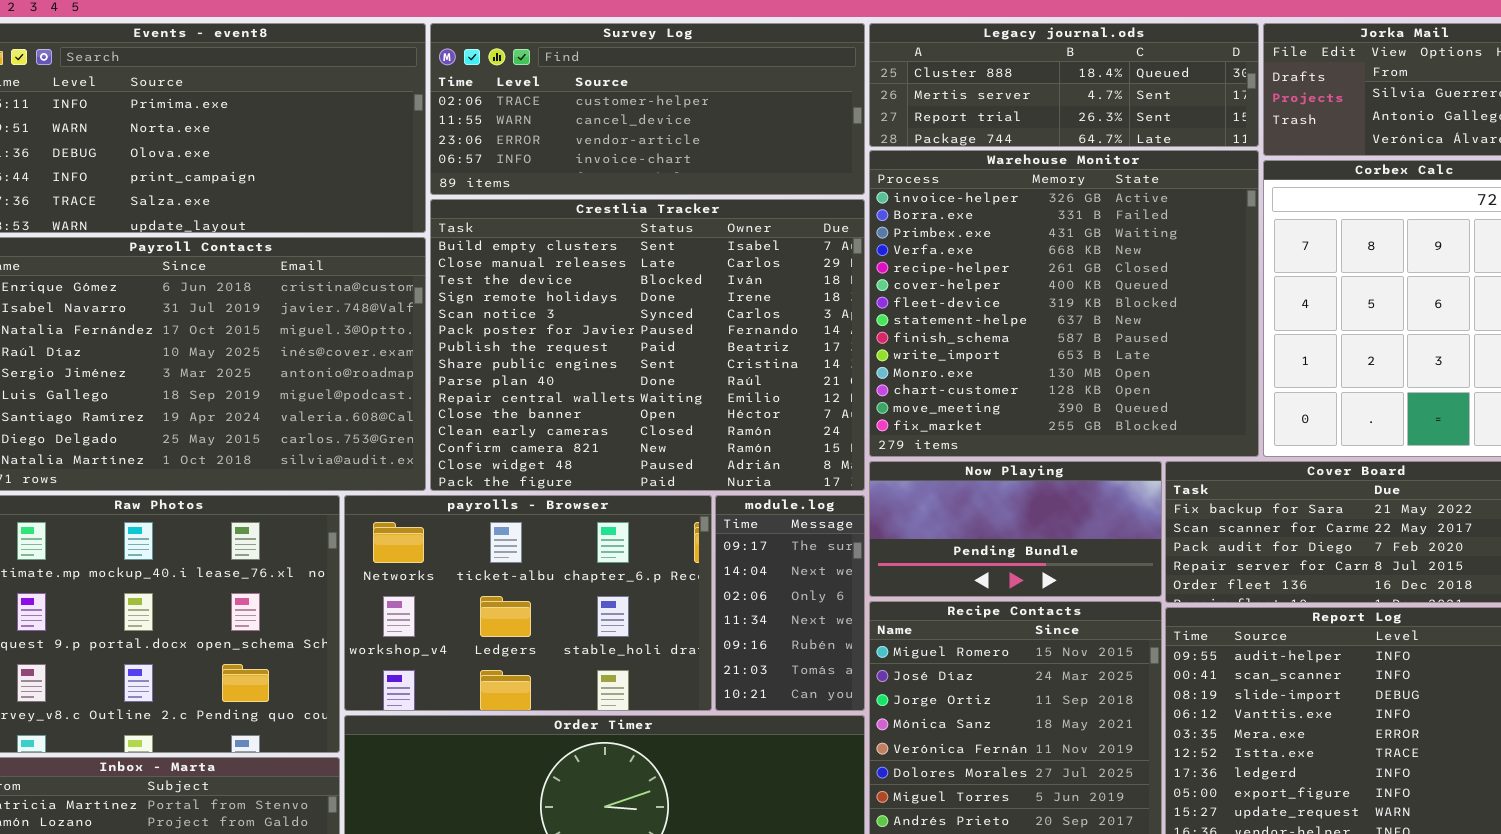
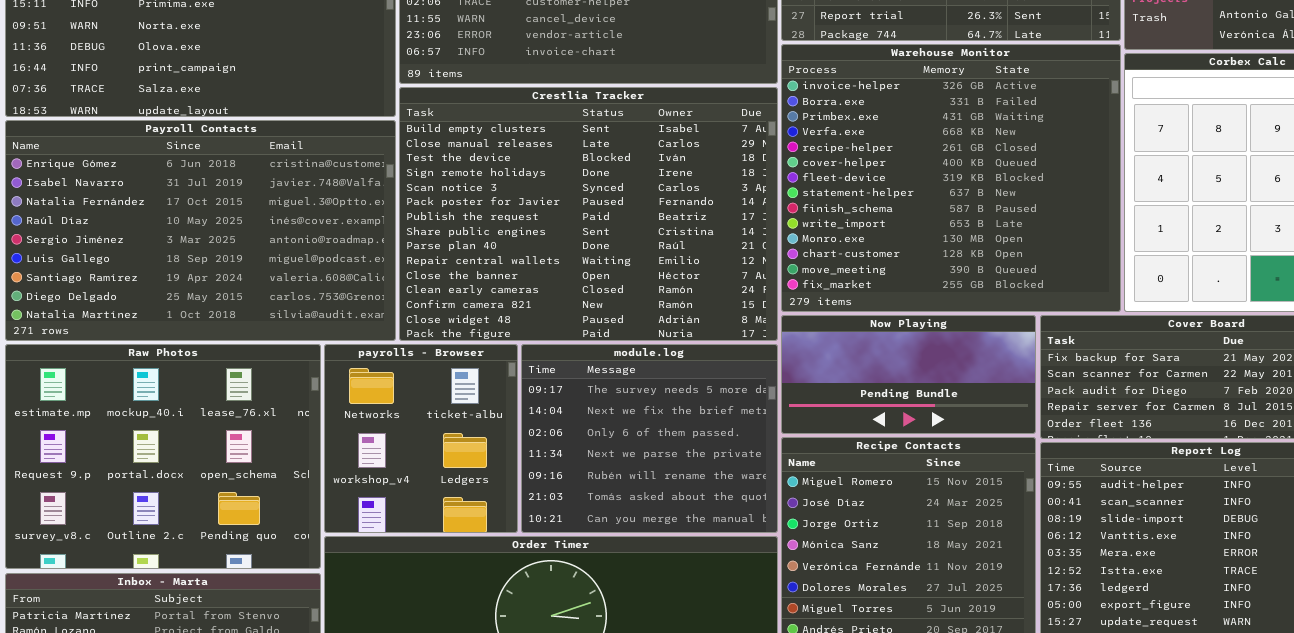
payrolls - Browser: [344,495,712,711] -> [324,344,518,533], resized
module.log: [715,495,865,711] -> [521,344,778,533], resized

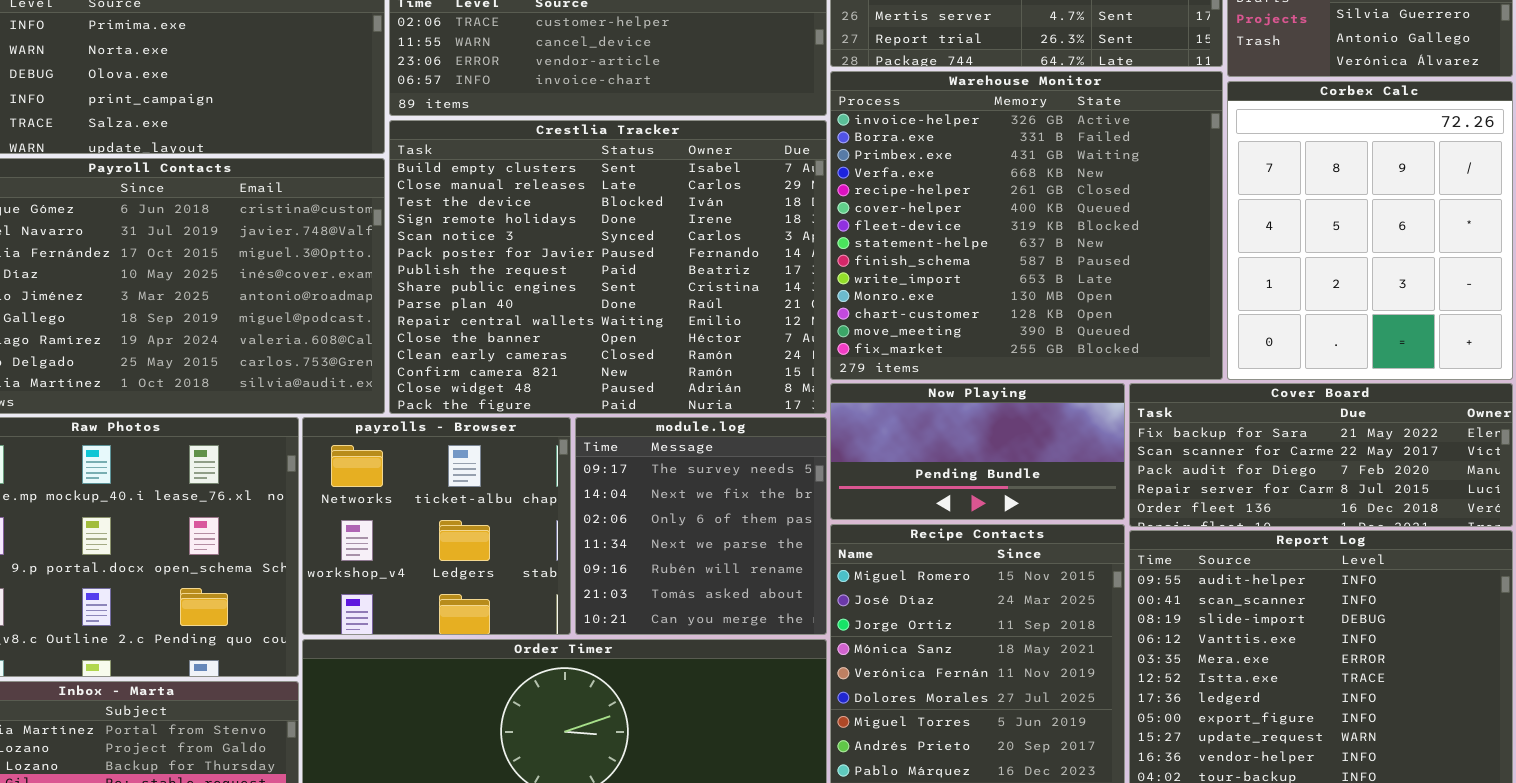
payrolls - Browser: [324,344,518,533] -> [302,417,571,635], resized
module.log: [521,344,778,533] -> [575,417,827,635], resized

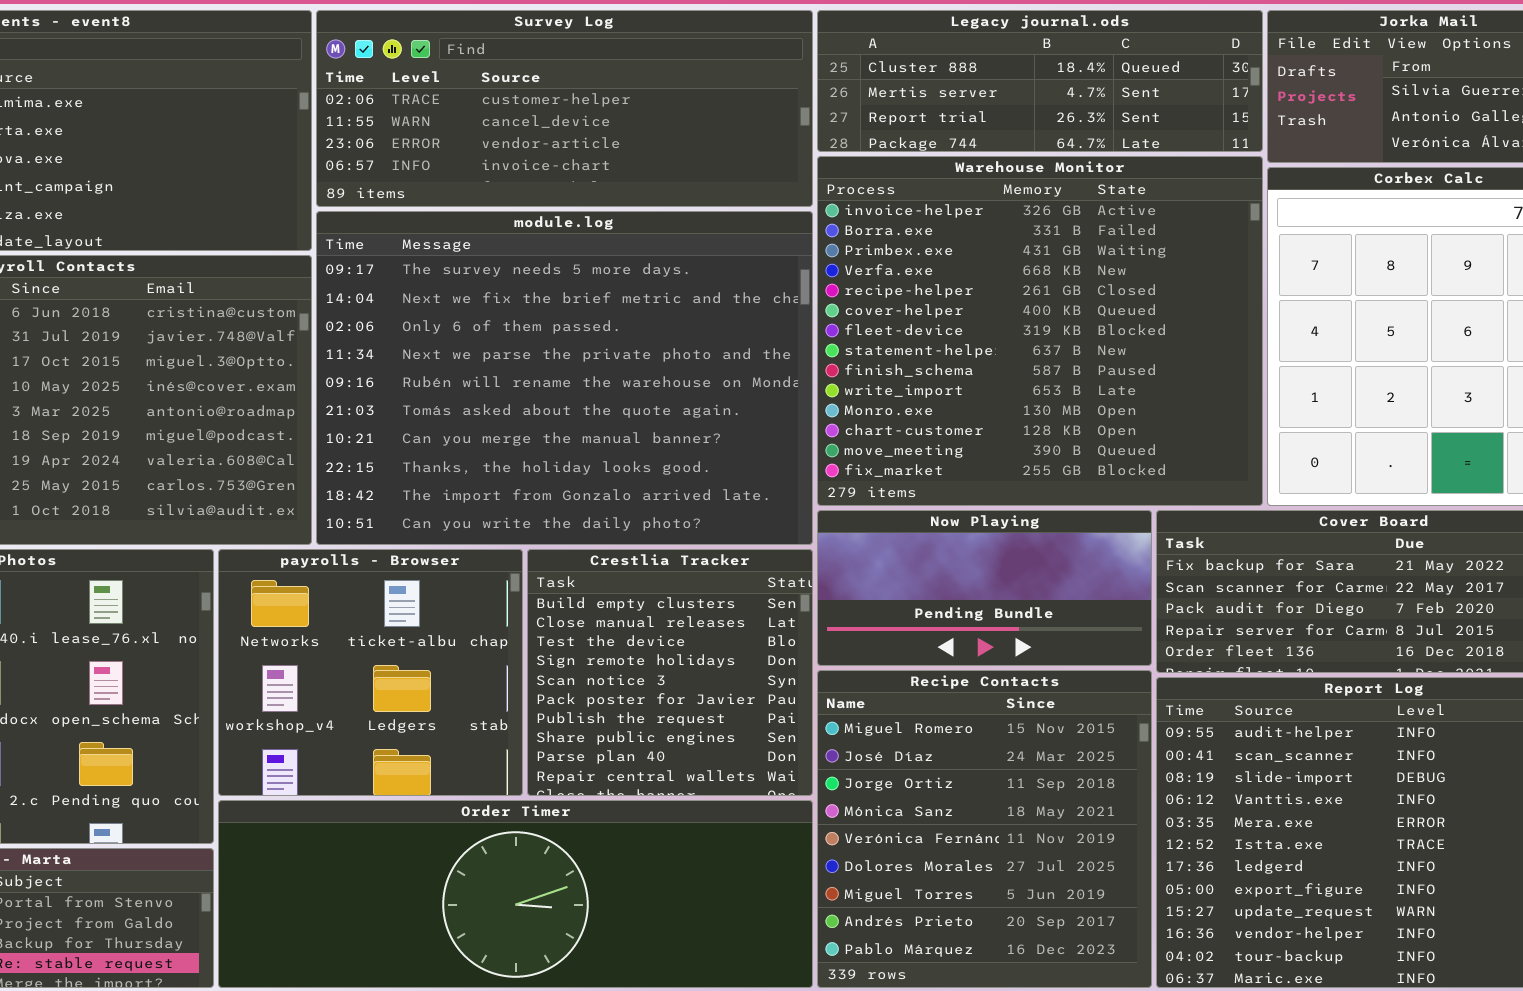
Crestlia Tracker: [389,120,827,414] -> [527,549,813,796], moved, resized
module.log: [575,417,827,635] -> [316,211,813,545], moved, resized

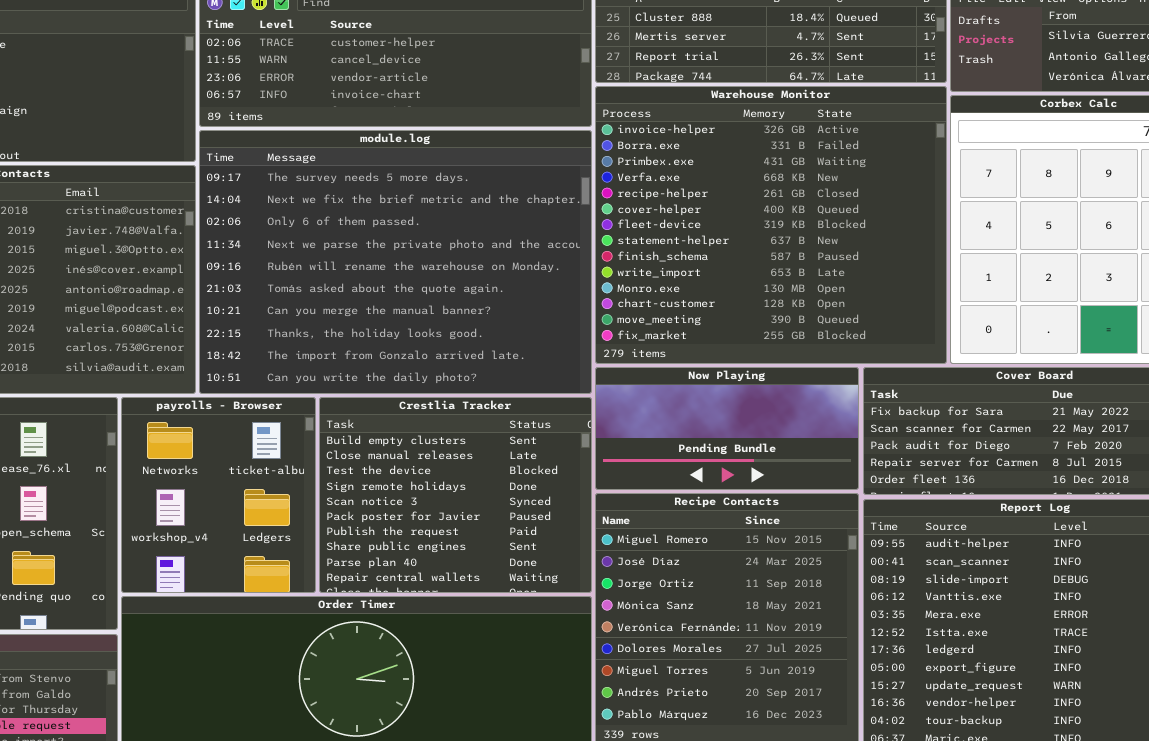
payrolls - Browser: [218,549,523,796] -> [121,397,316,593], resized
Crestlia Tracker: [527,549,813,796] -> [319,397,592,593], resized

